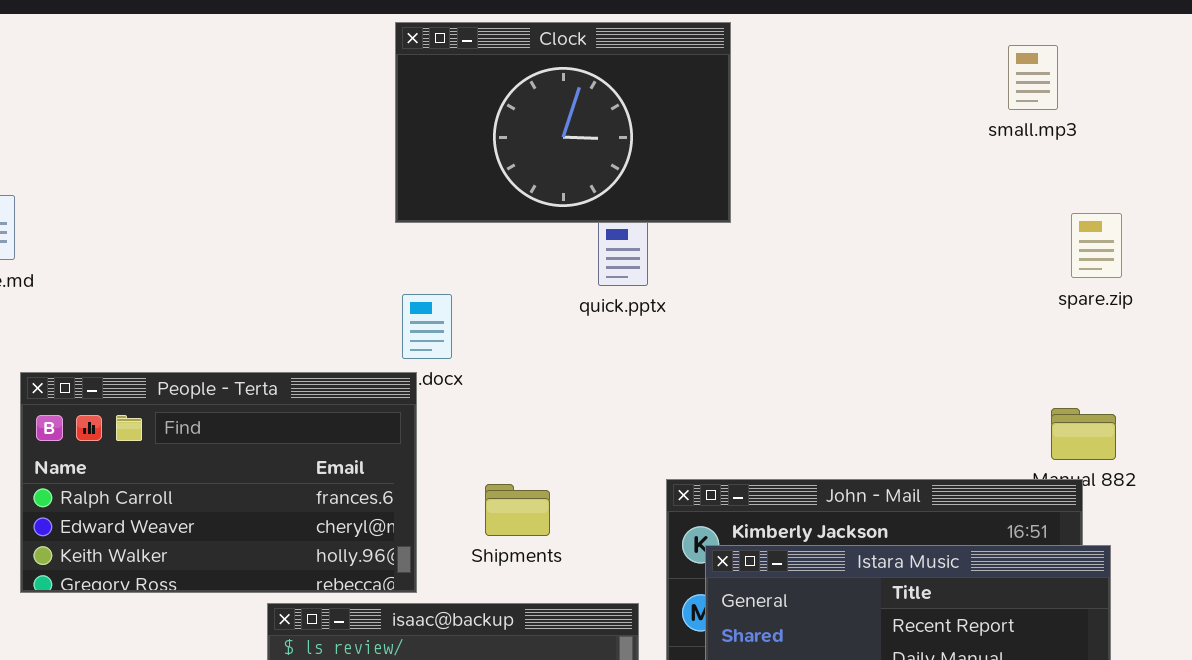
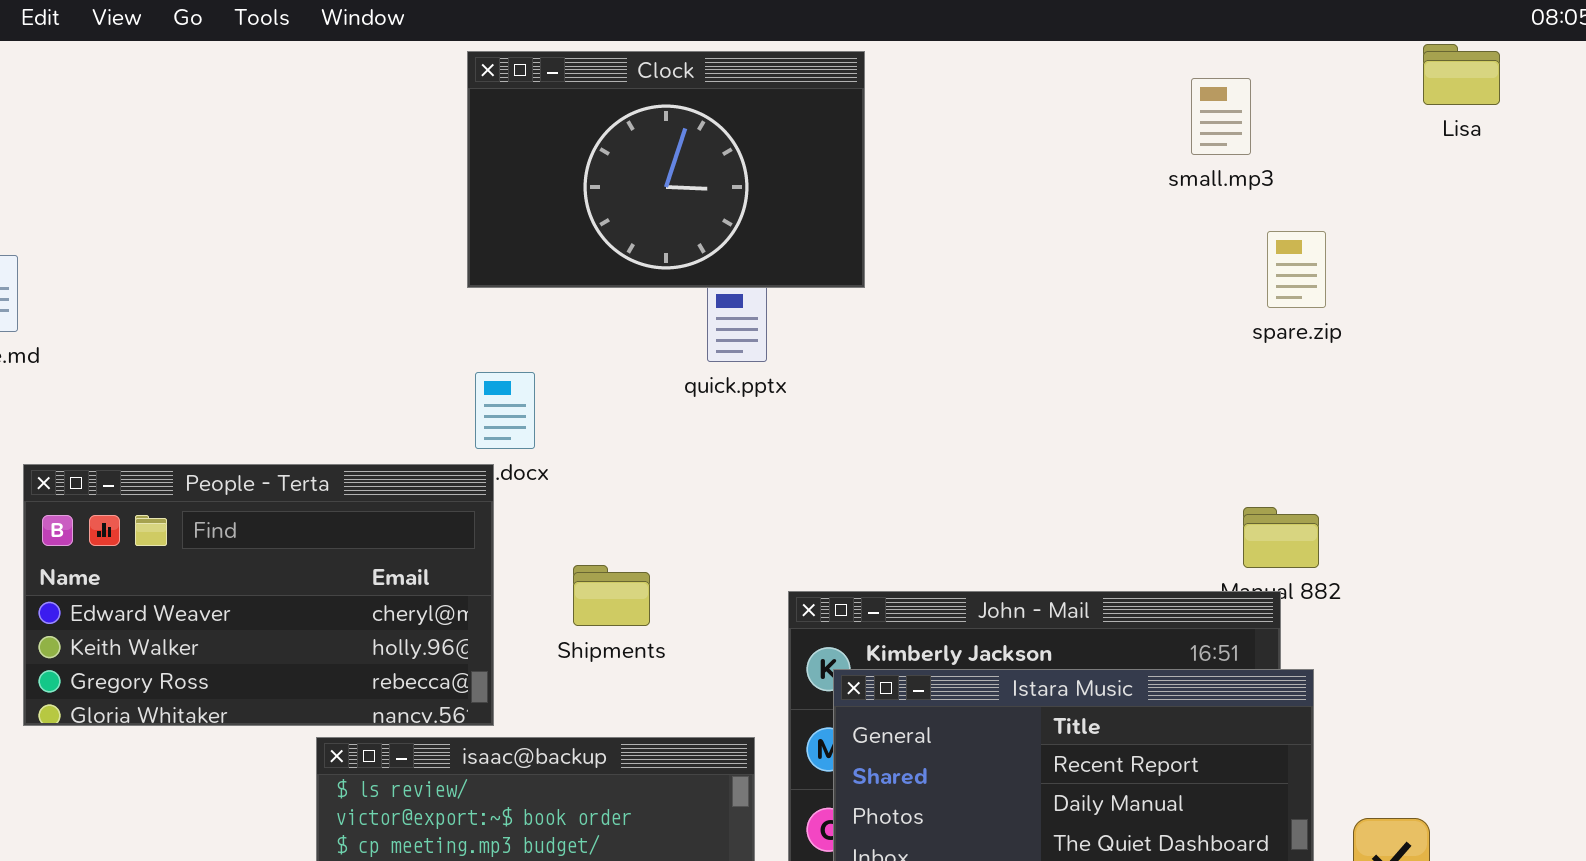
spare.zip: [1071,213,1122,278] -> [1267,231,1326,308], moved
People - Terta: [20,372,417,593] -> [23,464,494,726], scrolled down 1 row
Shipments: [485,484,550,536] -> [573,565,650,626], moved

